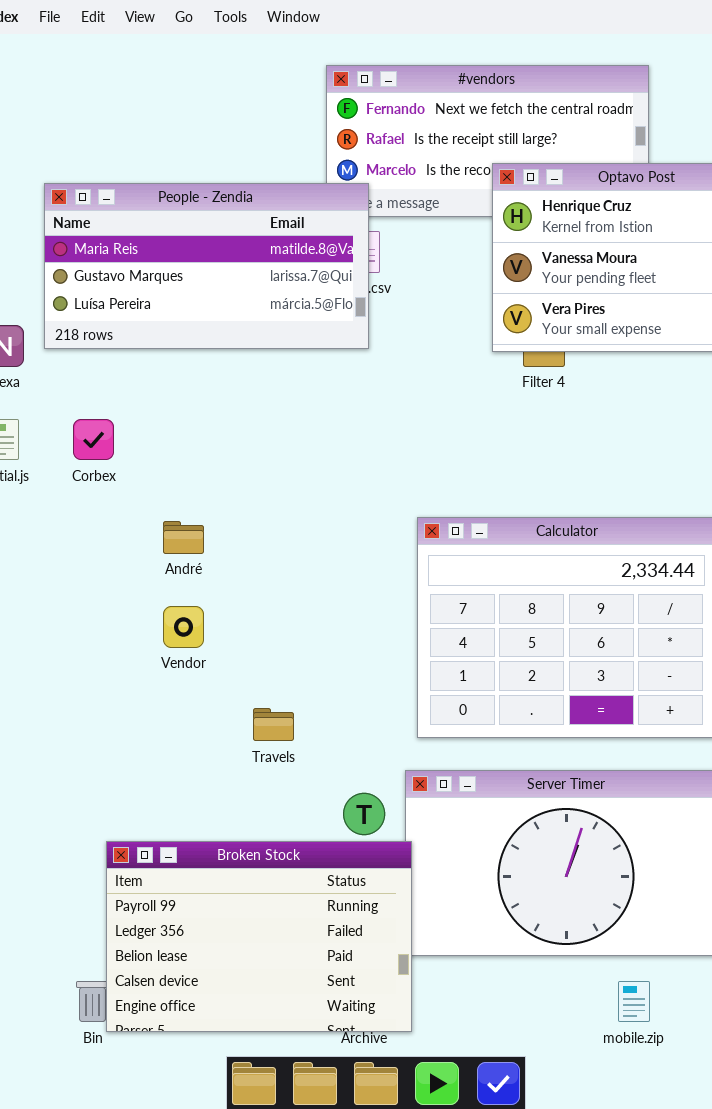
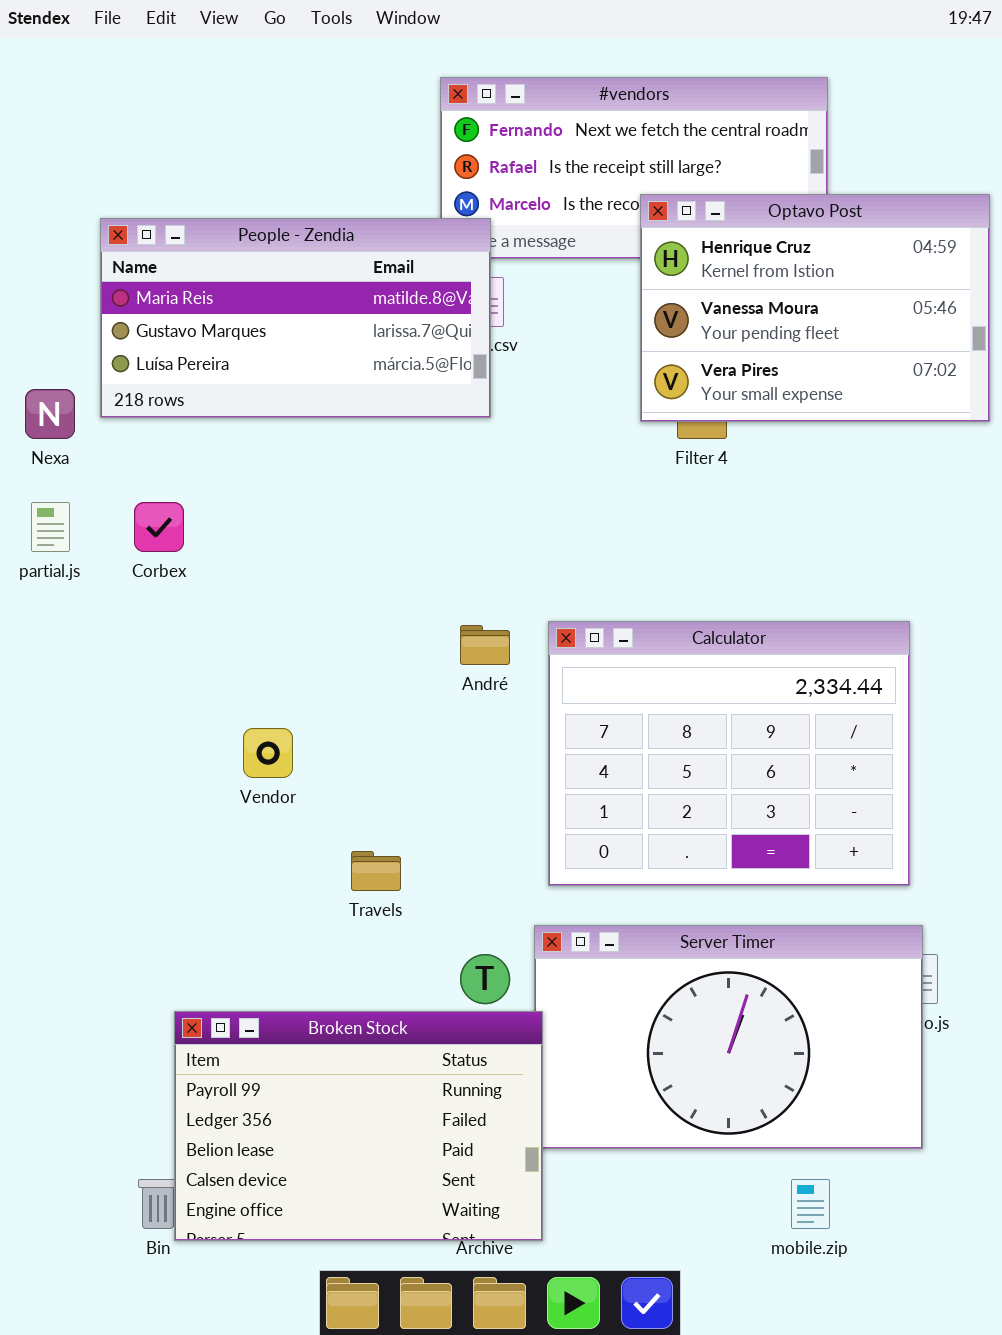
André: [163,521,204,554] -> [460,625,510,665], moved

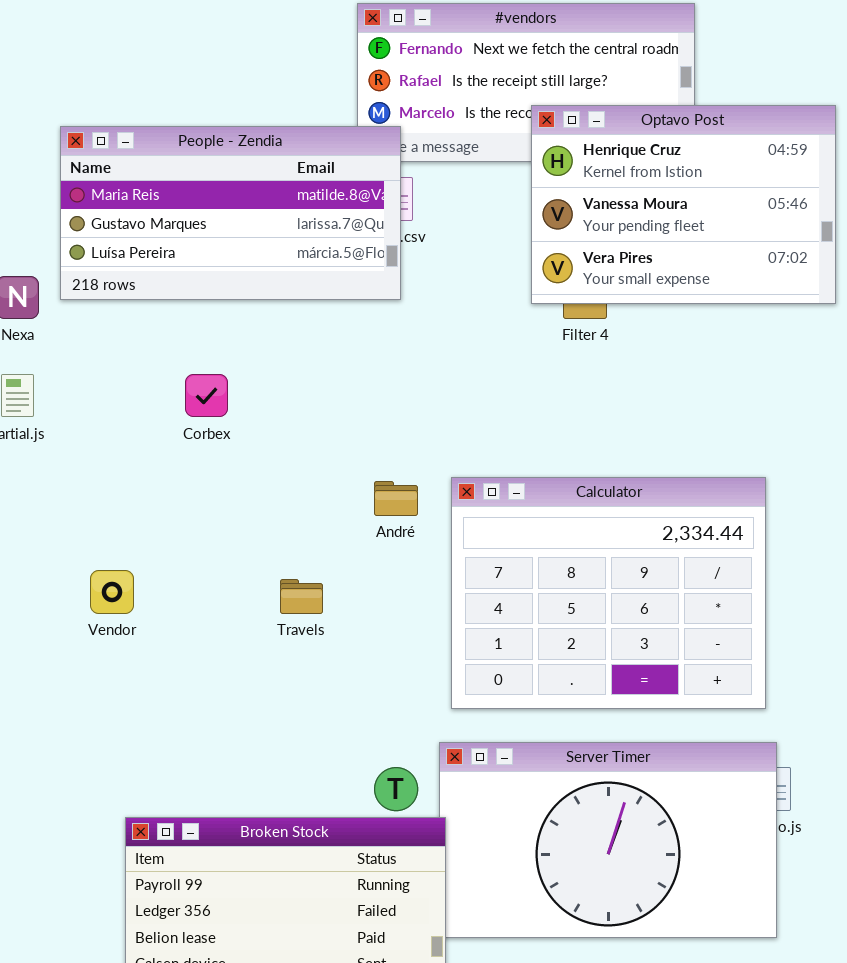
Corbex: [134,502,184,552] -> [185,374,228,417], moved
Vendor: [243,728,293,778] -> [90,570,134,614], moved
Travels: [351,851,401,891] -> [280,579,323,614], moved

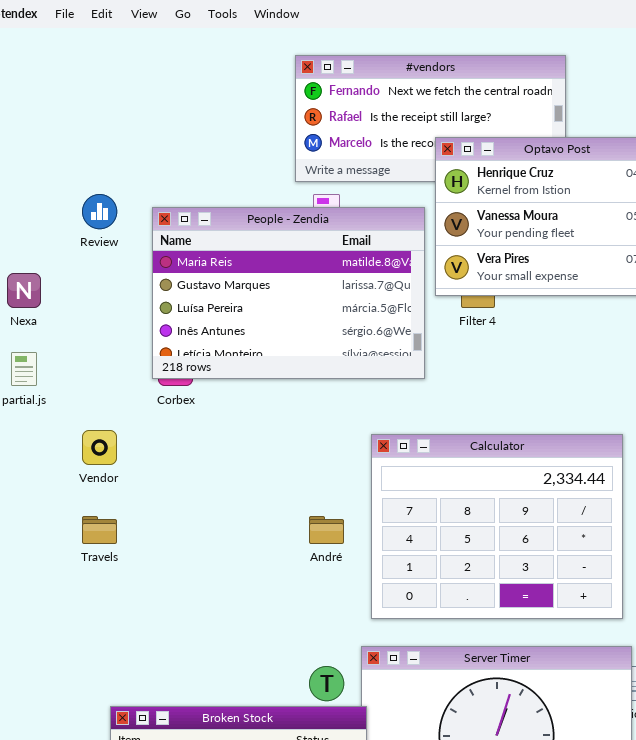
People - Zendia: [60,126,401,300] -> [152,207,425,379], moved, resized
André: [374,481,418,516] -> [309,516,344,544], moved
Vendor: [90,570,134,614] -> [82,430,117,465], moved
Travels: [280,579,323,614] -> [82,516,117,544], moved

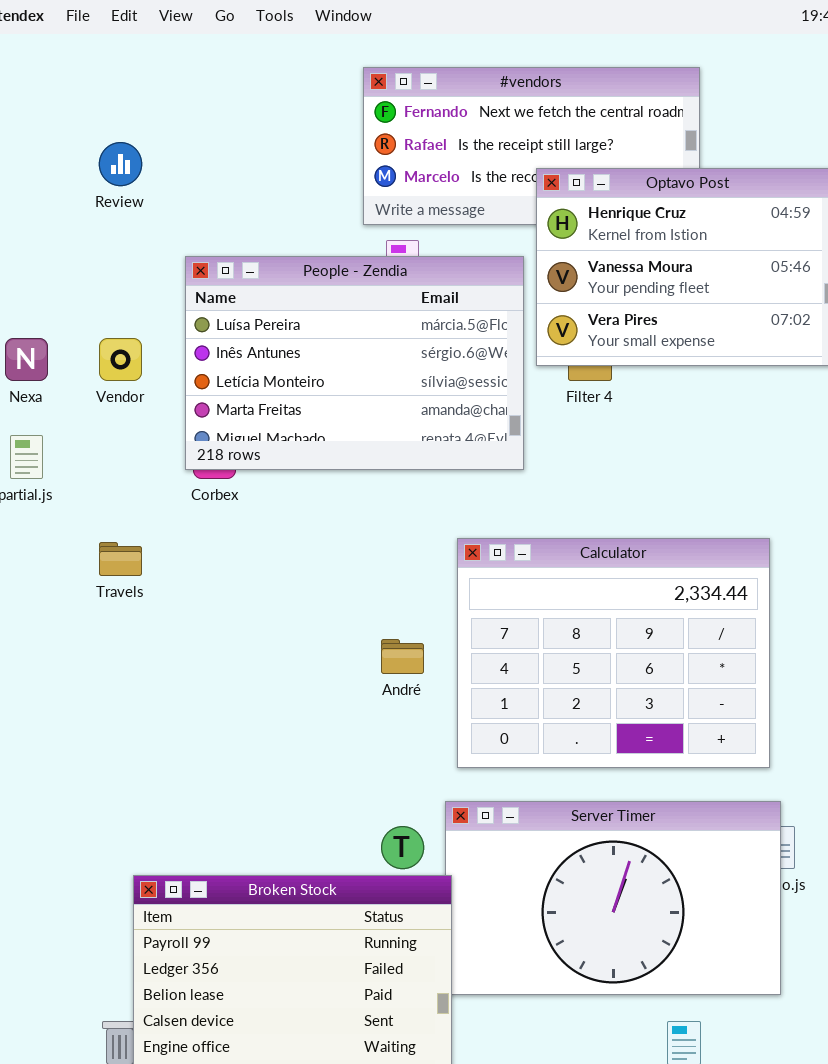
Review: [82,194,117,229] -> [99,142,142,186], moved
People - Zendia: [152,207,425,379] -> [185,256,524,470], scrolled down 2 rows
Vendor: [82,430,117,465] -> [99,338,142,381], moved
Travels: [82,516,117,544] -> [99,542,142,576], moved

